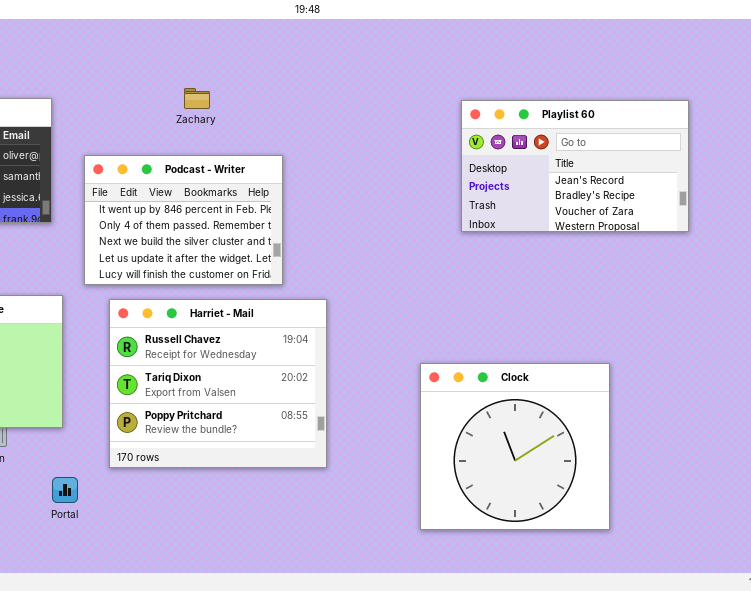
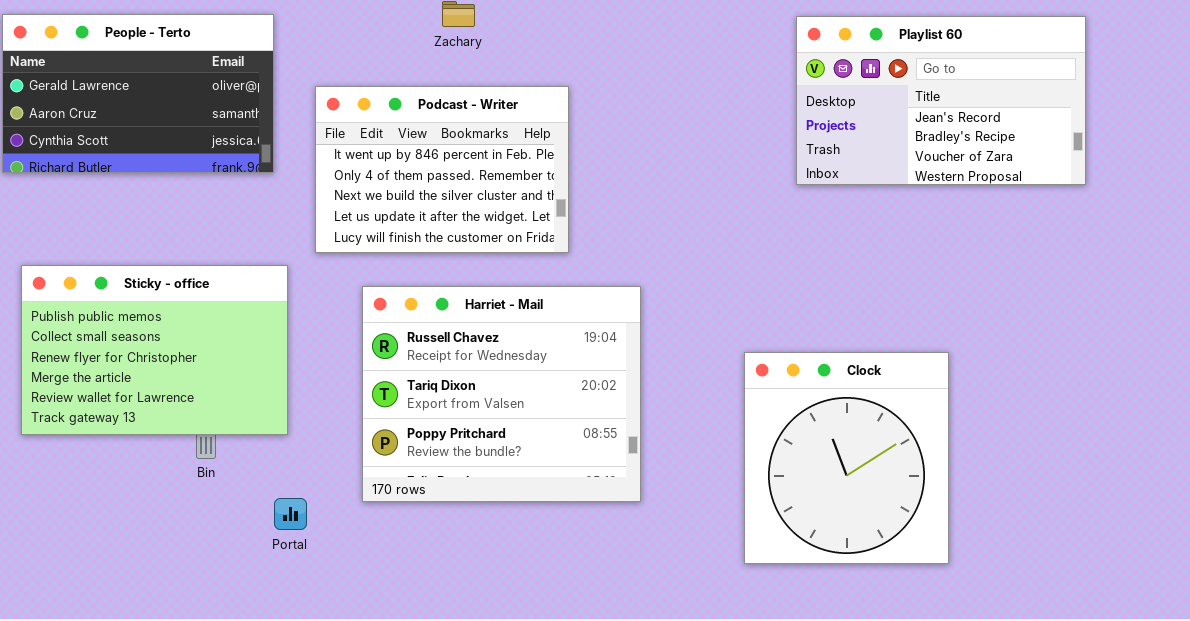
Harriet - Mail: [109,299,327,468] -> [362,286,641,502], moved
Clock: [420,363,610,530] -> [744,352,949,564], resized

